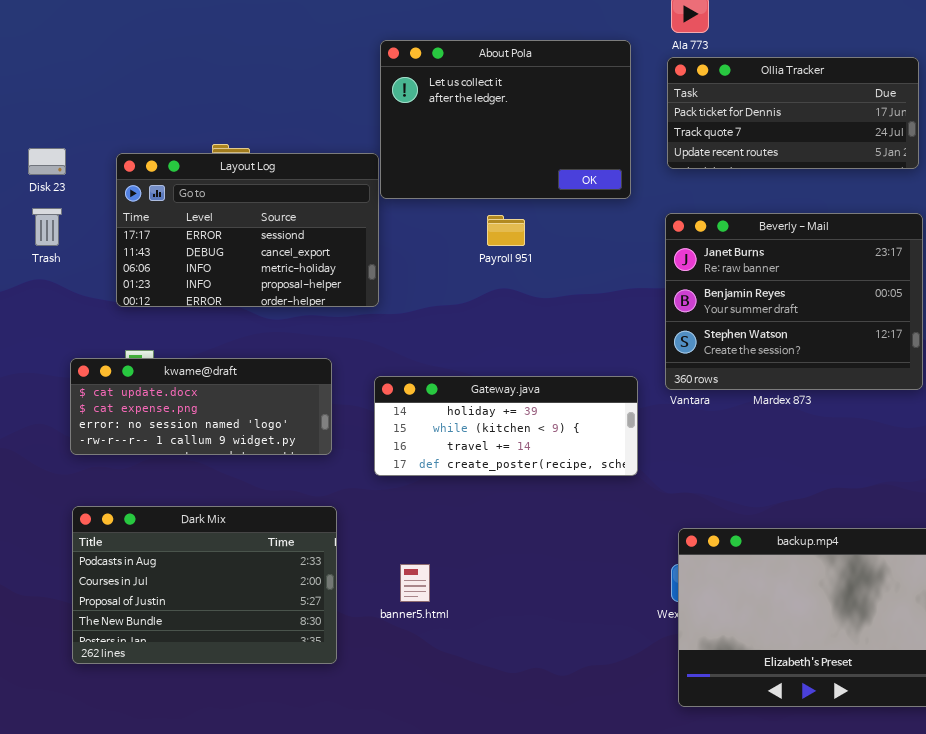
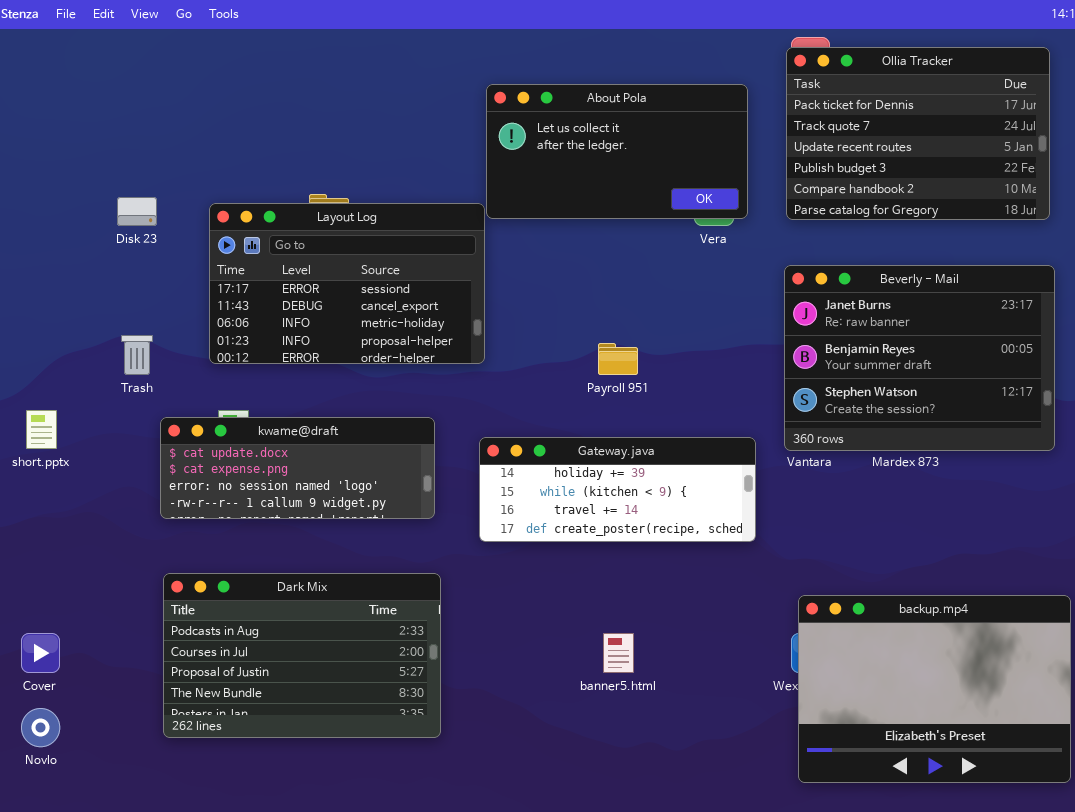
About Pola: [380,40,631,199] -> [486,84,748,219], resized
Ollia Tracker: [667,57,919,169] -> [786,47,1050,220], resized
Trash: [32,208,62,246] -> [121,335,153,375], moved
Payroll 951: [487,215,525,246] -> [598,343,638,375], moved
banner5.html: [400,564,430,602] -> [603,633,634,673], moved

